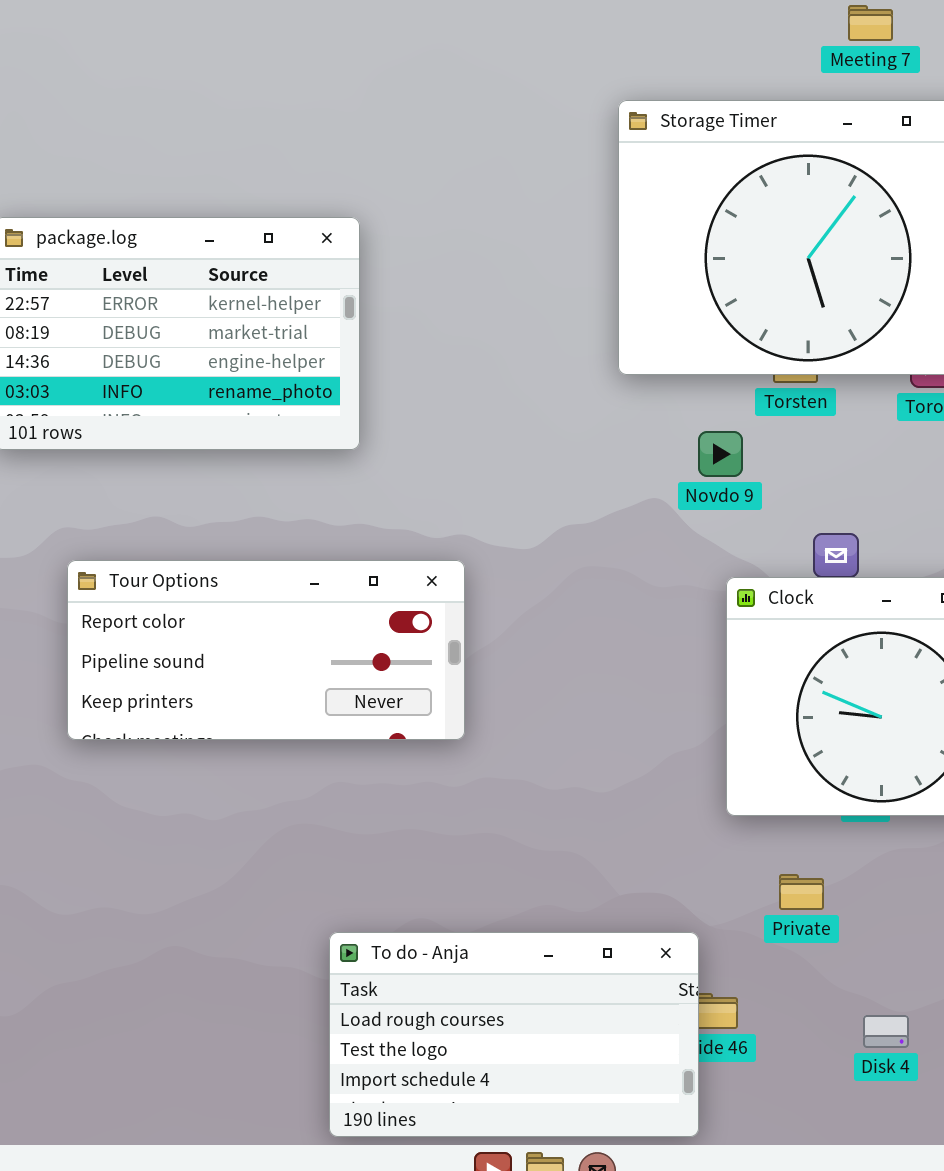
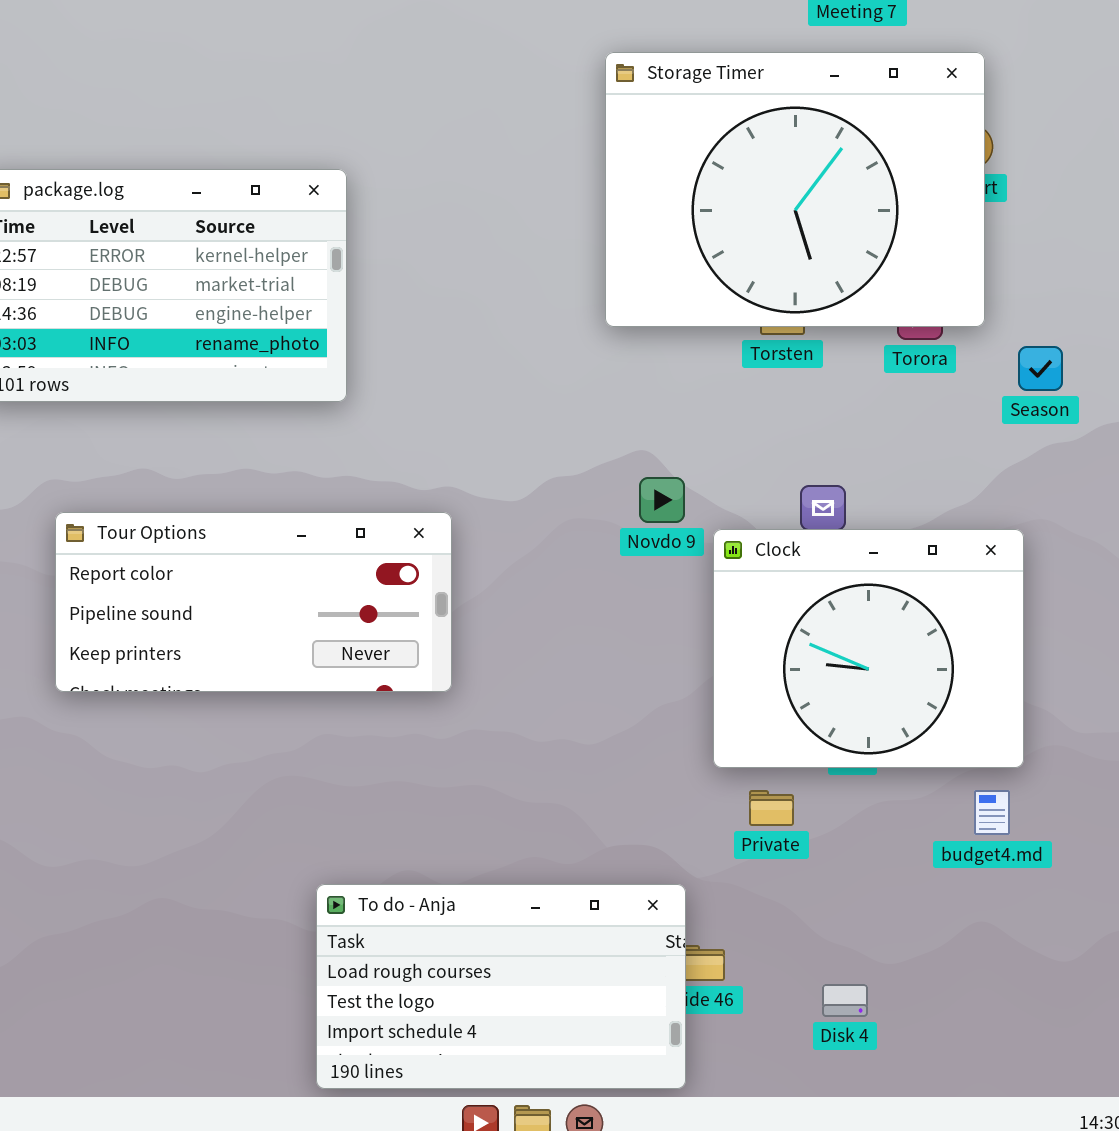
Novdo 9: [698,431,743,477] -> [639,477,685,523], moved
Private: [779,874,824,910] -> [749,790,794,826], moved
Disk 4: [863,1015,909,1048] -> [822,984,868,1017], moved

